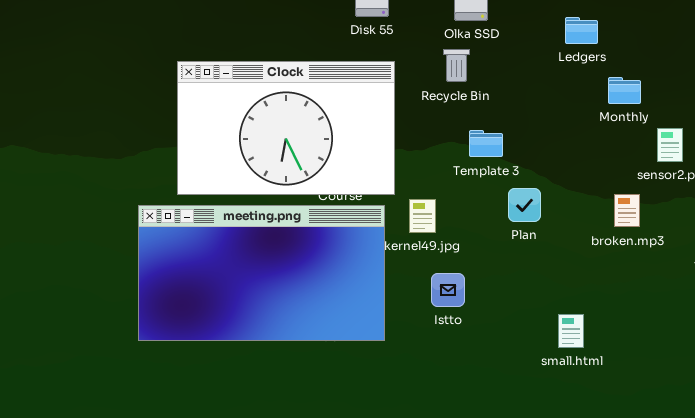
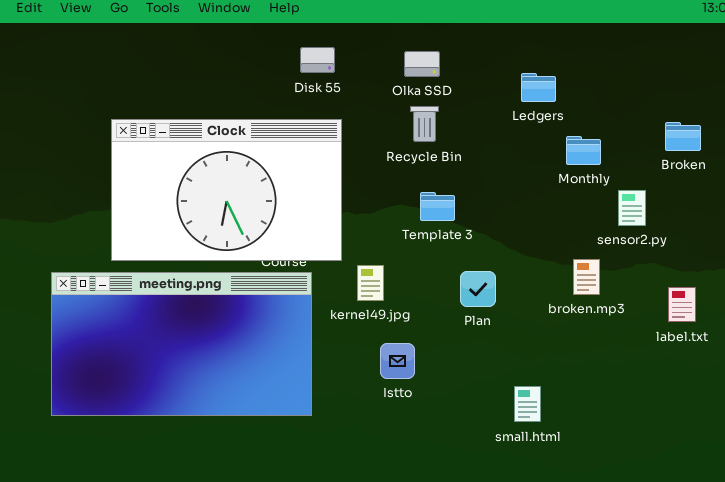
Recycle Bin: [443,49,470,82] -> [410,106,439,142], moved
Plan: [508,188,541,222] -> [460,271,496,307], moved
meeting.png: [138,205,385,341] -> [51,272,312,416], moved

